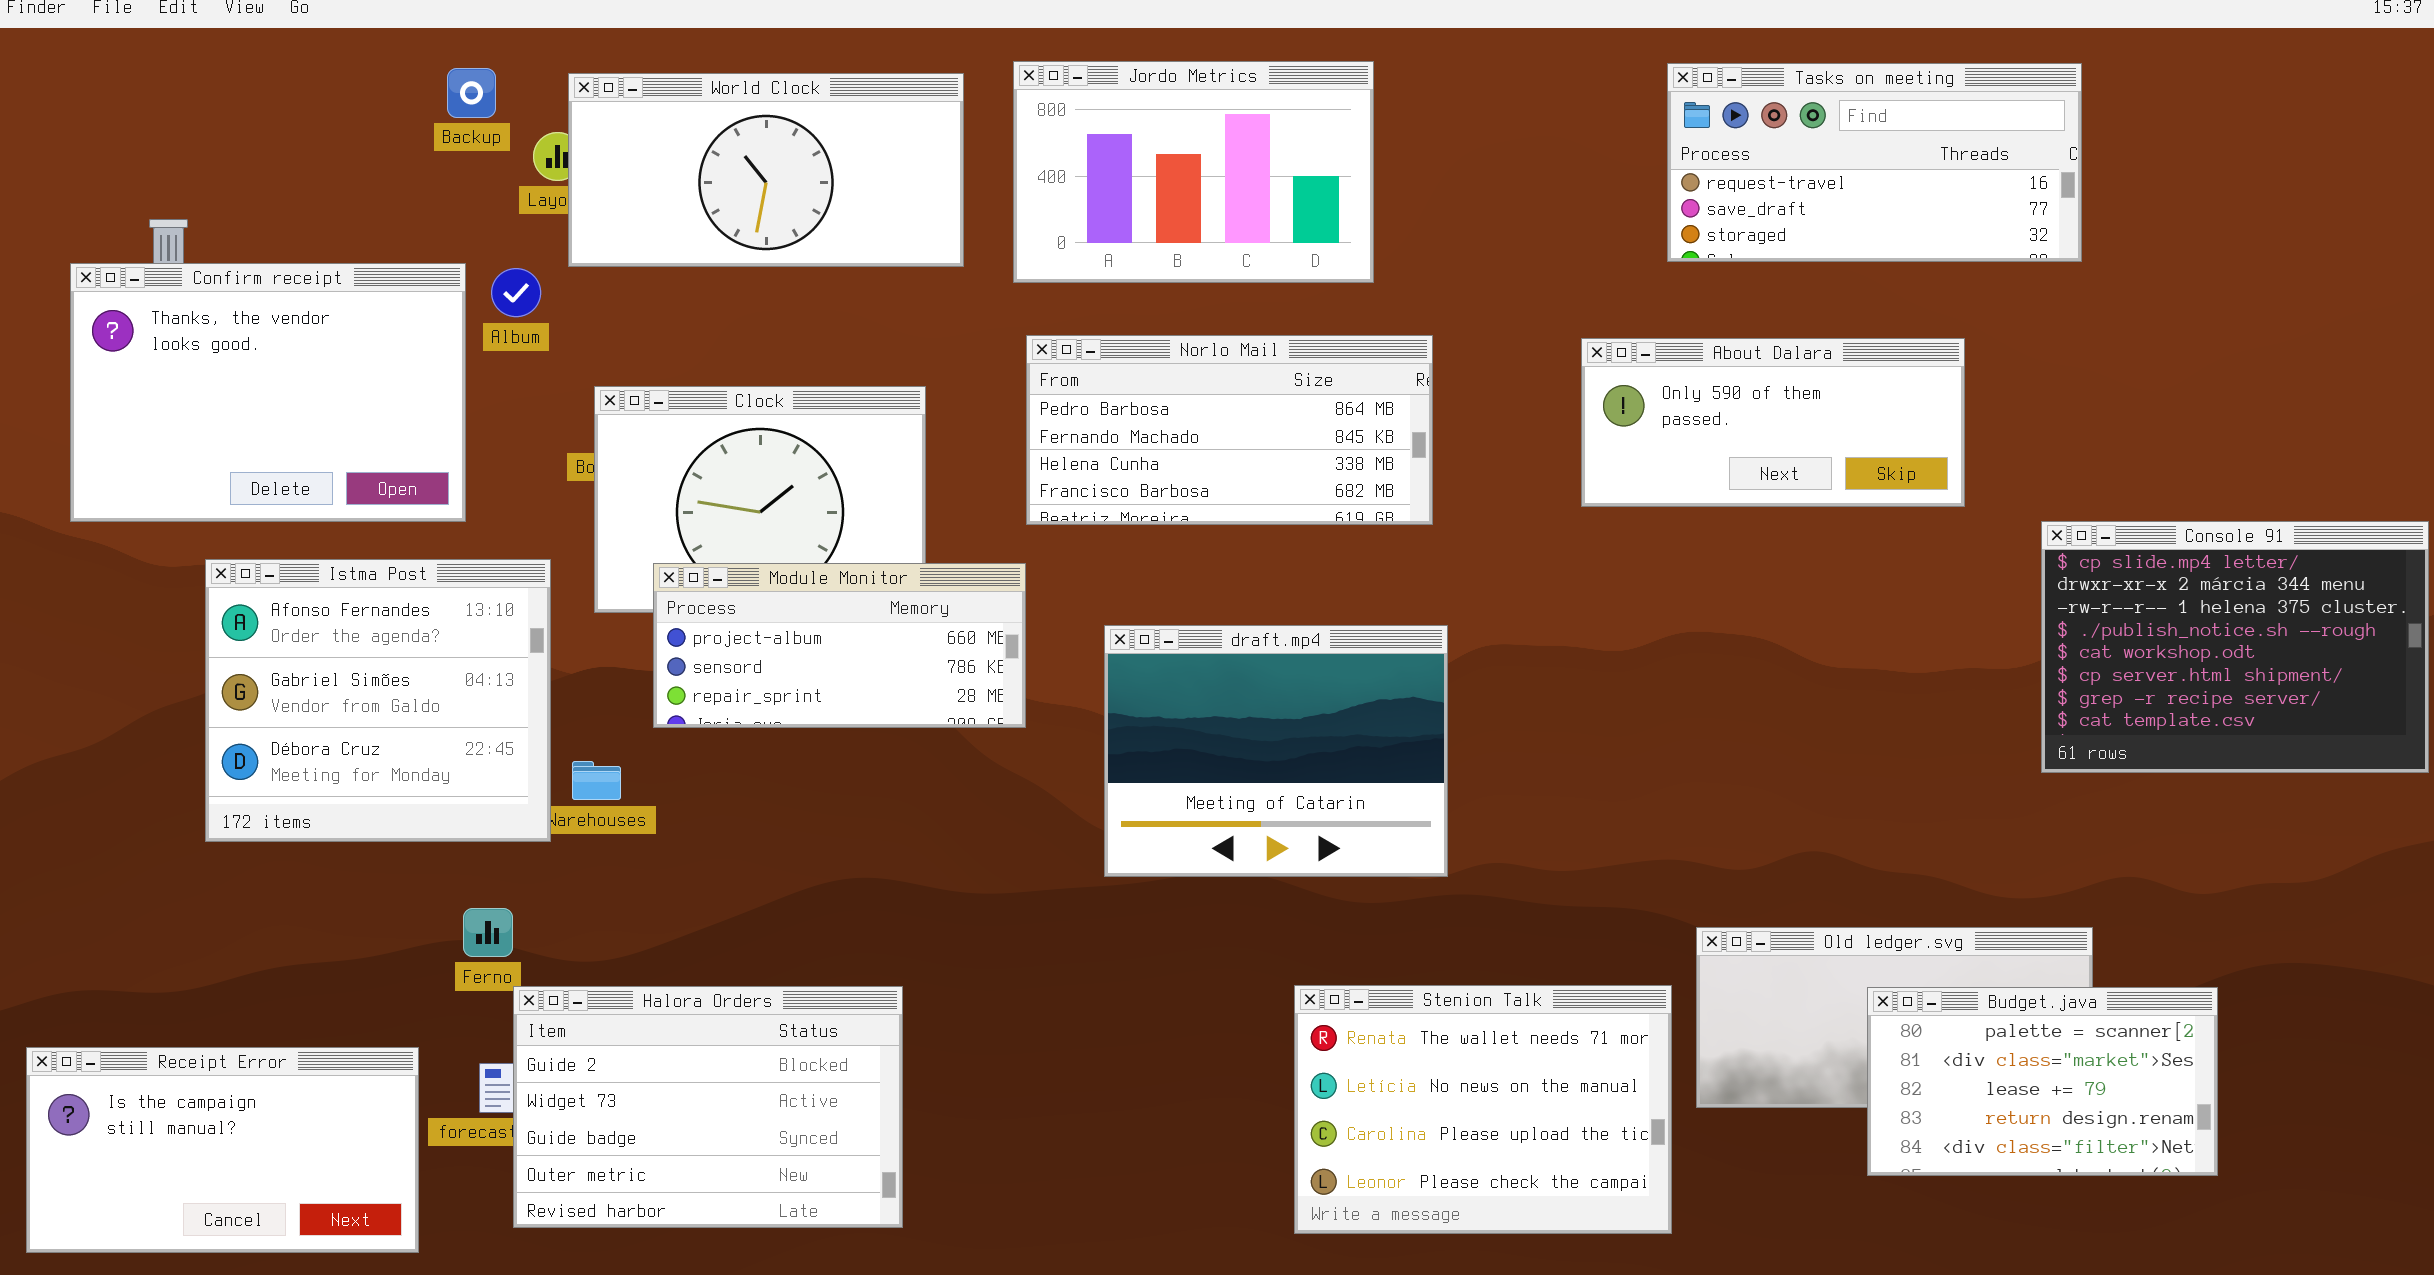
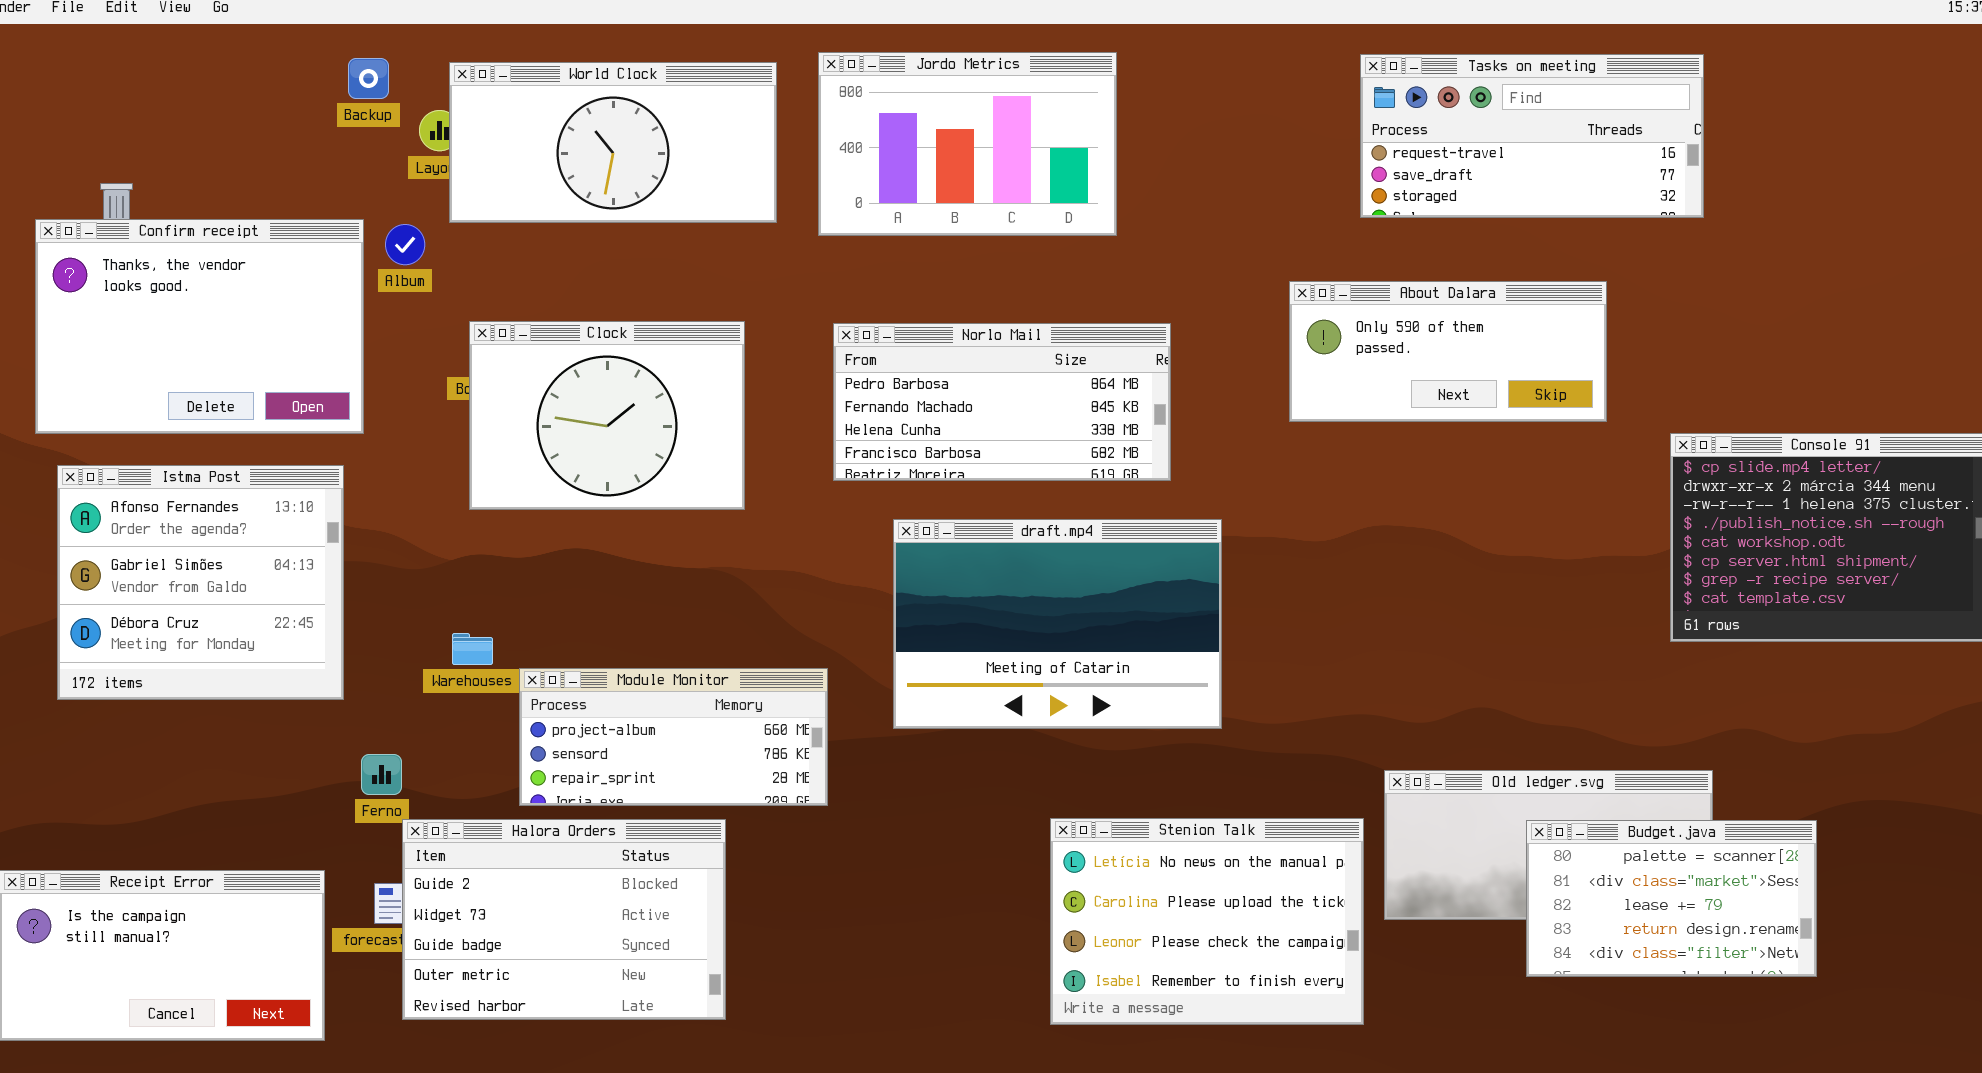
Norlo Mail: [1026,335,1433,525] -> [833,323,1171,481], moved
Istma Post: [205,559,551,842] -> [57,465,344,700], moved
Module Monitor: [653,563,1026,728] -> [519,668,828,806], moved
draft.mp4: [1104,625,1448,877] -> [893,519,1222,729], resized
Stenion Talk: [1294,985,1672,1234] -> [1050,818,1364,1025], scrolled down 1 row

